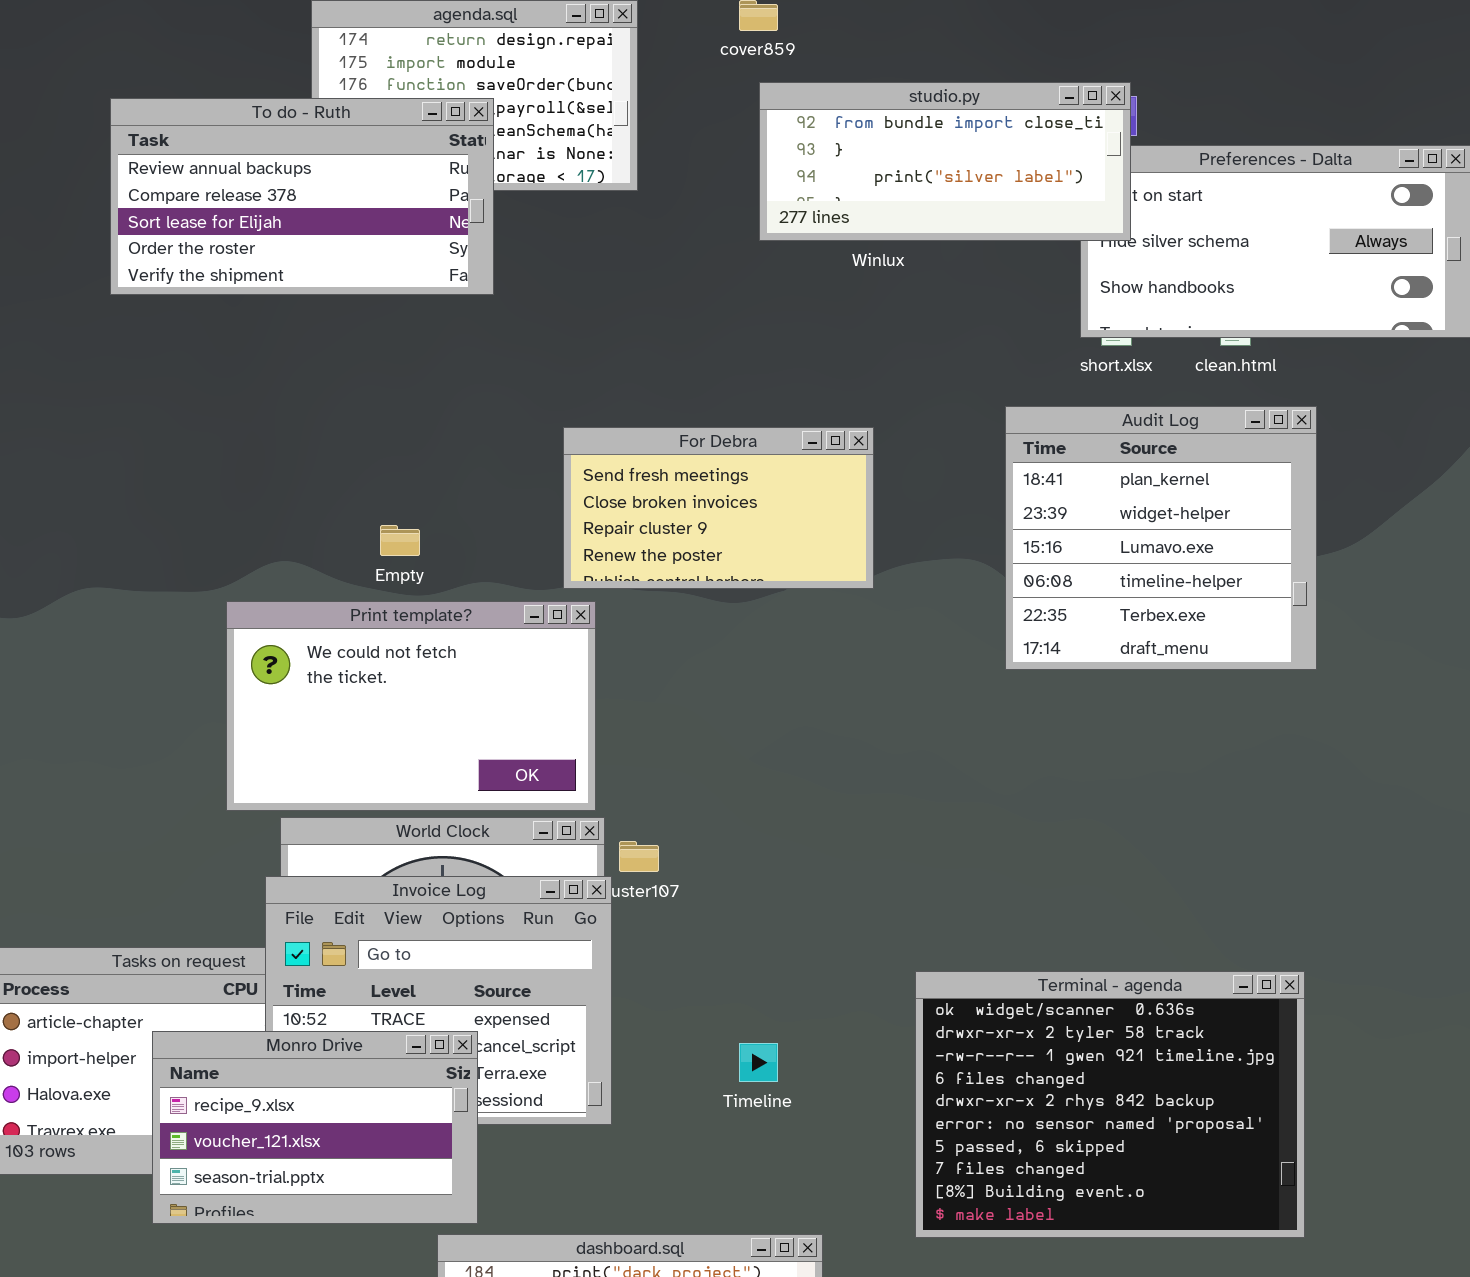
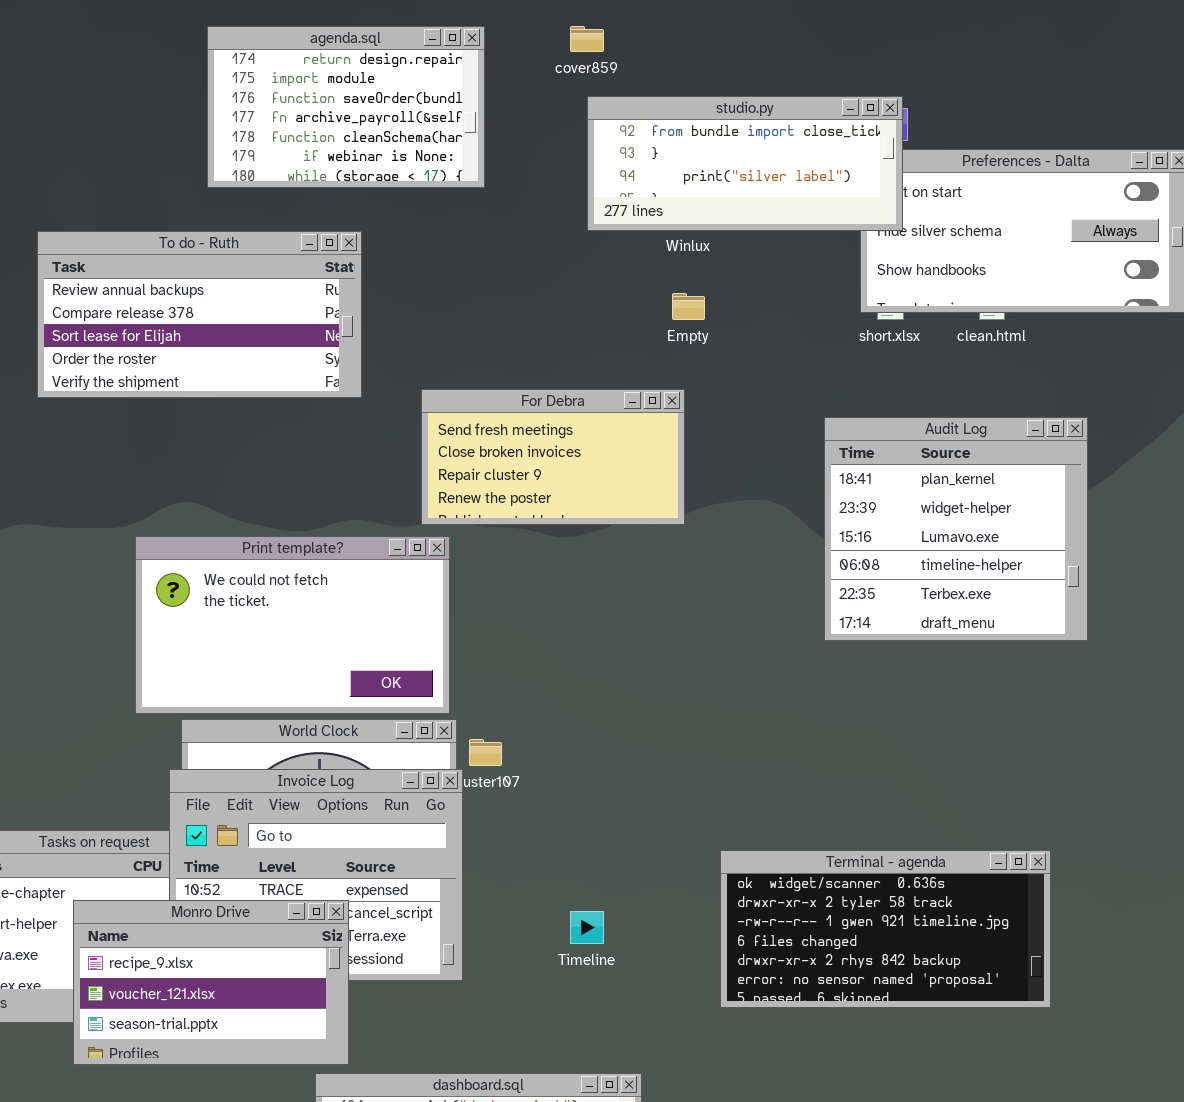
To do - Ruth: [110,98,494,295] -> [37,231,362,398], moved
Audit Log: [1005,406,1317,670] -> [824,417,1088,641], moved
Empty: [380,525,420,556] -> [672,293,705,320], moved
Terminal - agenda: [915,971,1305,1238] -> [720,850,1051,1008], resized

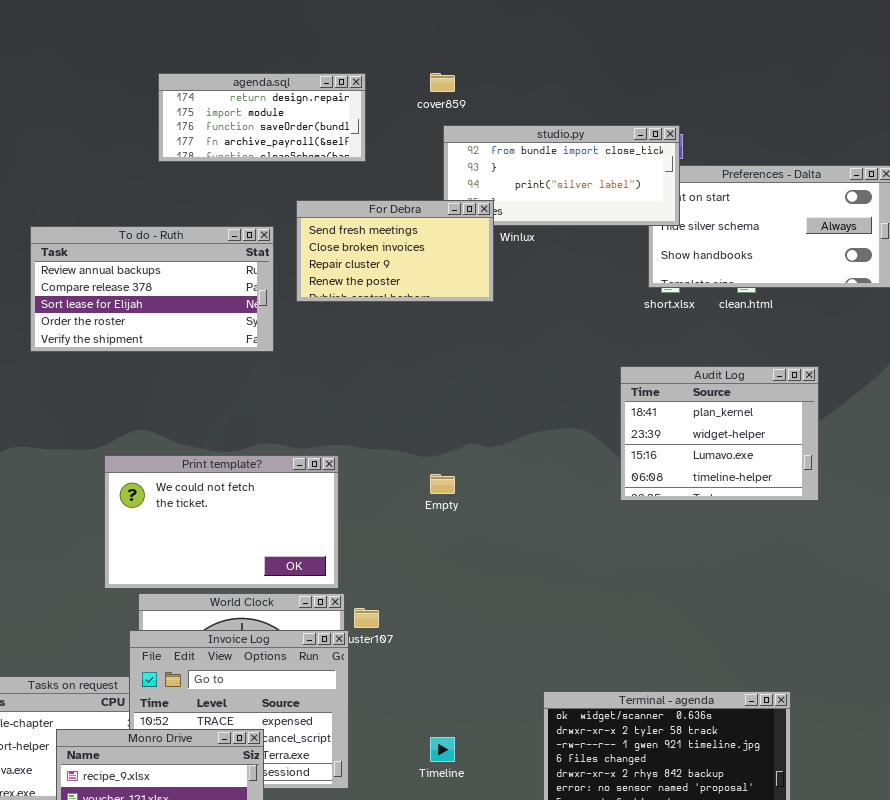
agenda.sql: [207,26,485,188] -> [158,73,366,162], resized
Empty: [672,293,705,320] -> [430,474,455,494], moved
For Debra: [421,389,685,525] -> [296,200,494,302], moved
Audit Log: [824,417,1088,641] -> [620,366,819,501], resized

